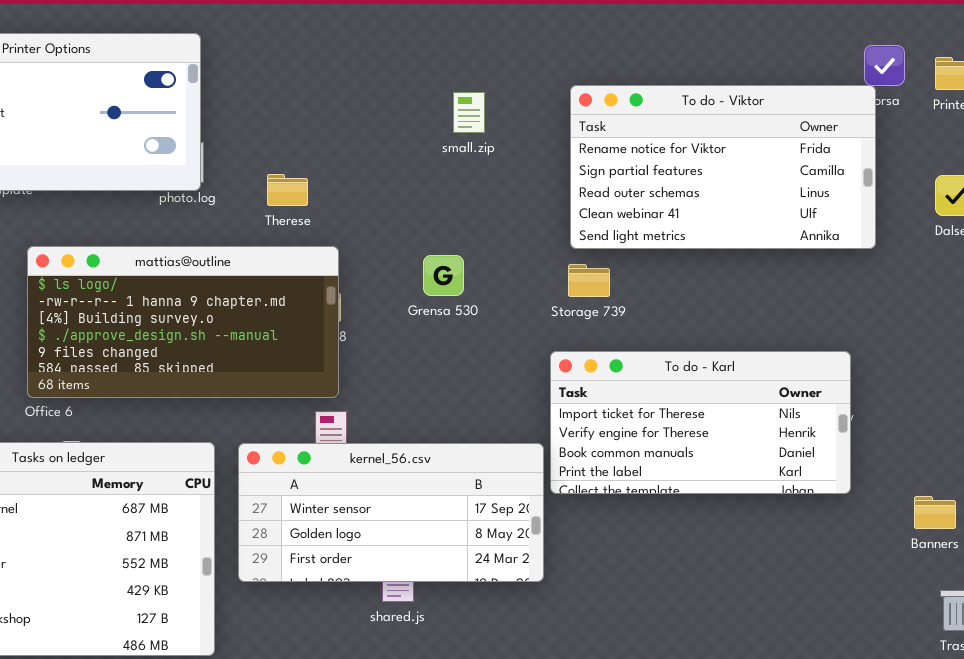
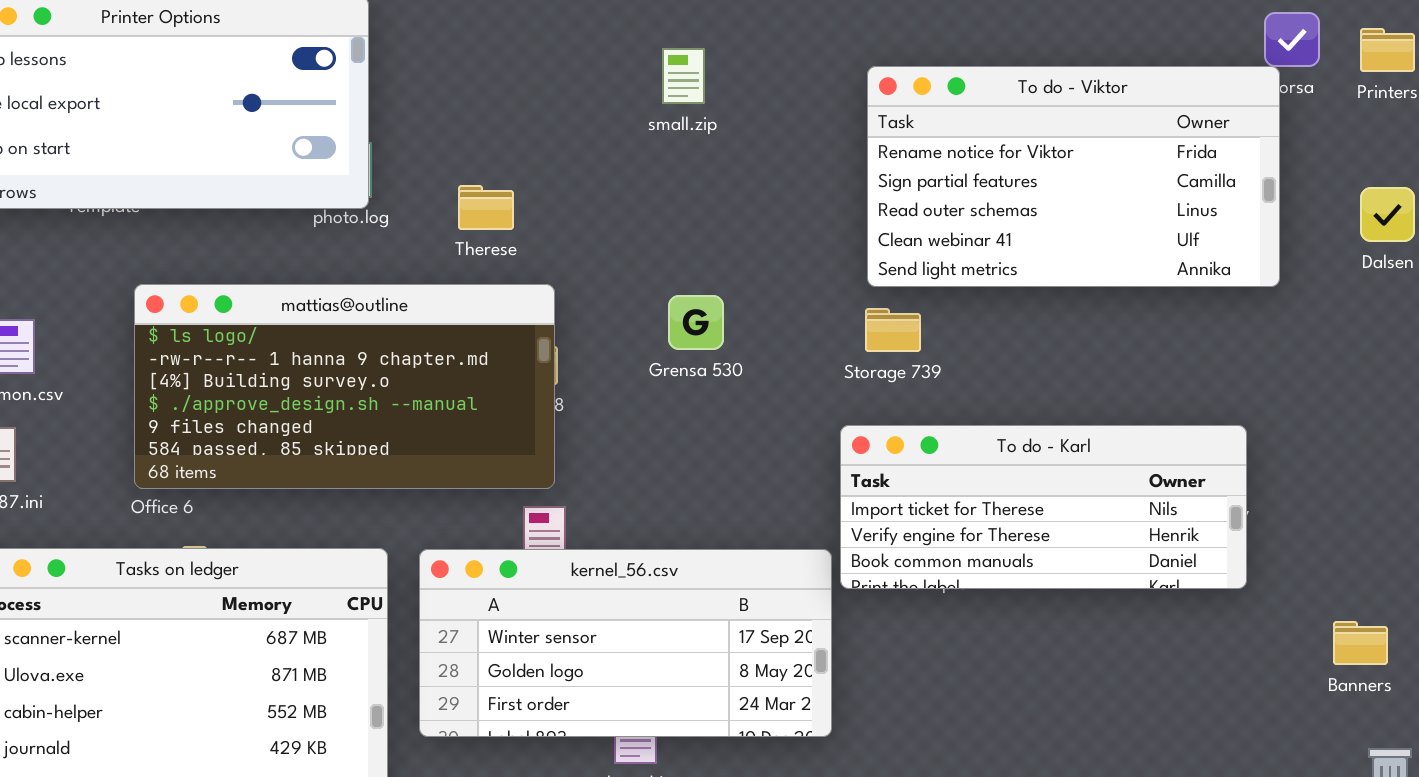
small.zip: [453,92,485,133] -> [662,48,705,104], moved
To do - Karl: [550,351,851,494] -> [840,425,1247,589], resized

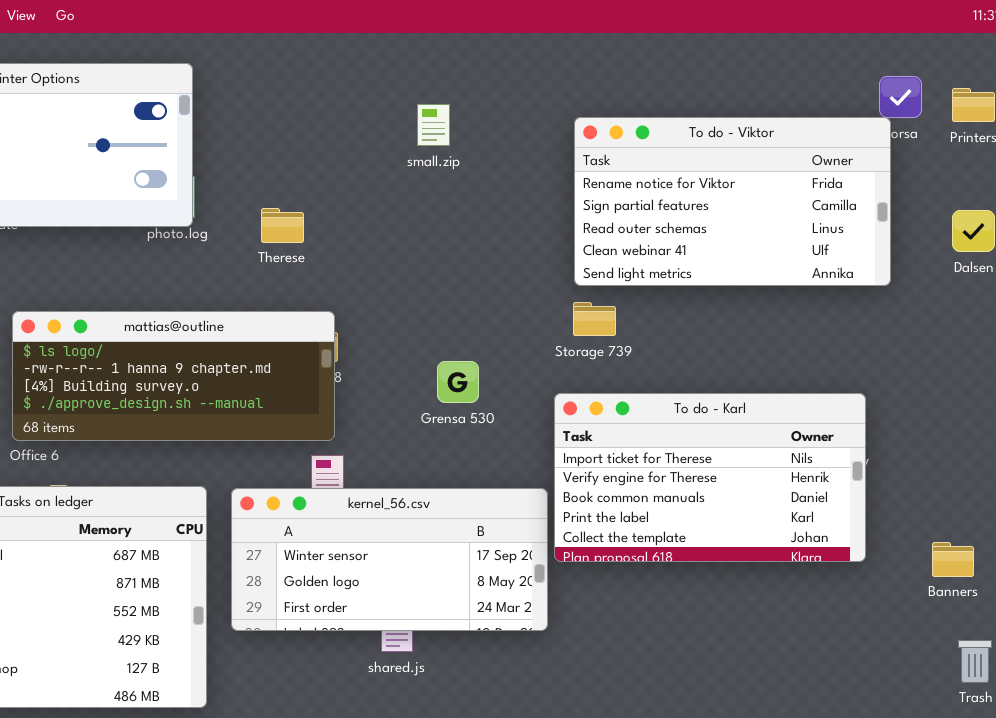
mattias@outline: [134,284,555,489] -> [12,311,335,441], resized
Grensa 530: [668,295,724,350] -> [437,361,479,403], moved
To do - Karl: [840,425,1247,589] -> [554,393,866,562], resized

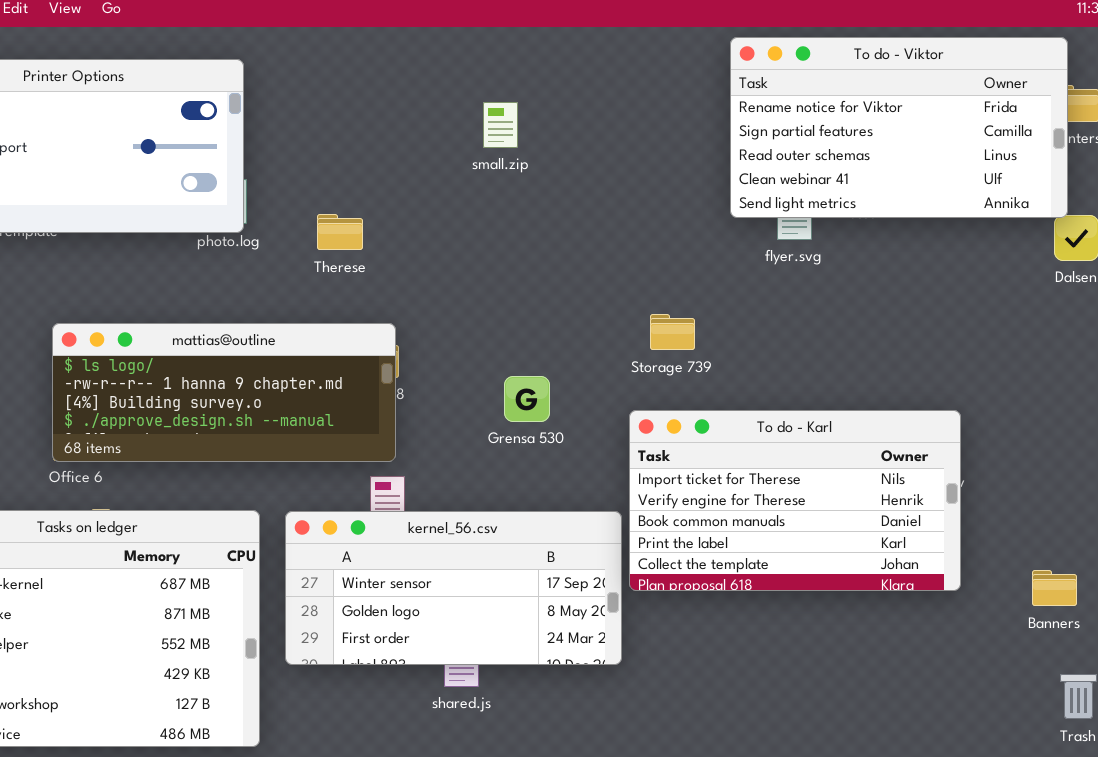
To do - Viktor: [574,117,891,286] -> [730,37,1068,218], moved

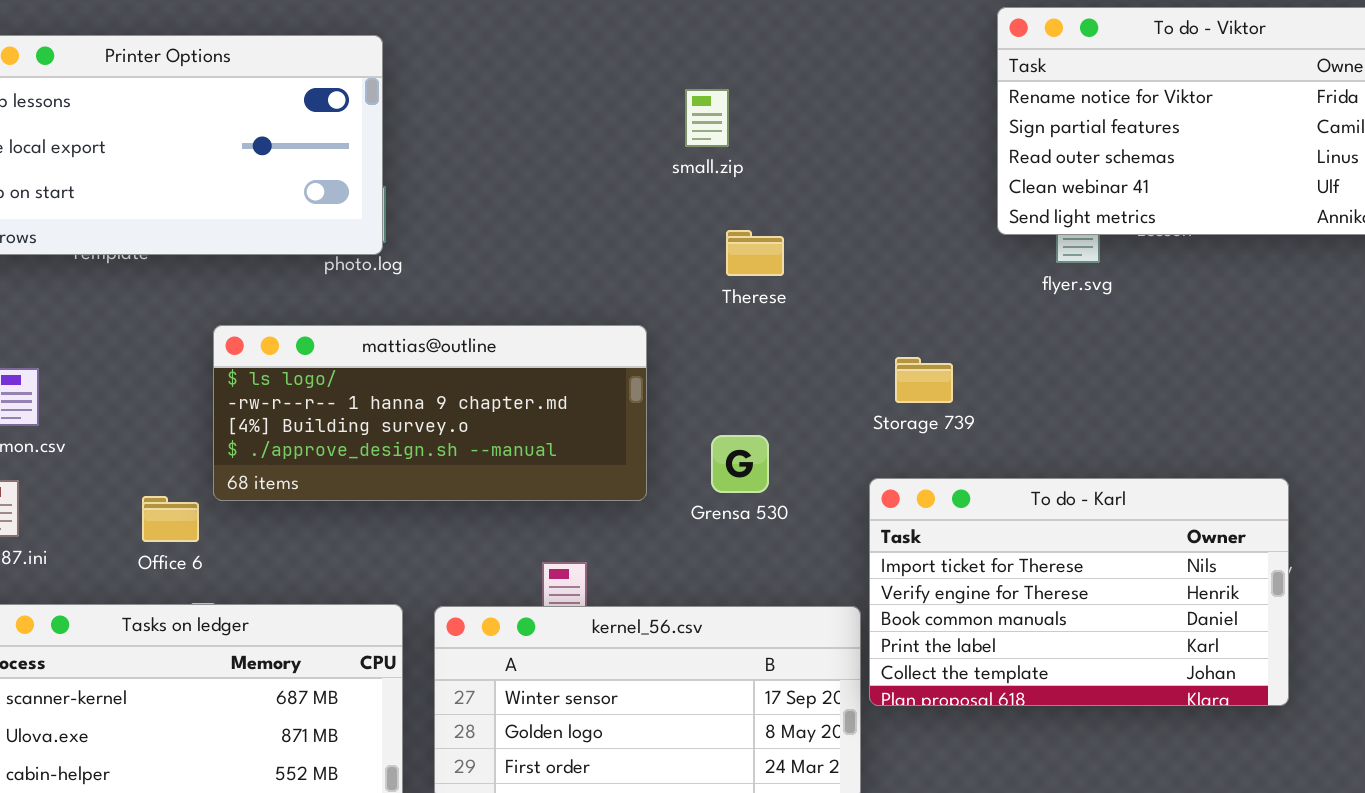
Therese: [317,214,363,250] -> [726,230,784,276], moved
mattias@outline: [52,323,396,462] -> [213,325,647,501], moved

